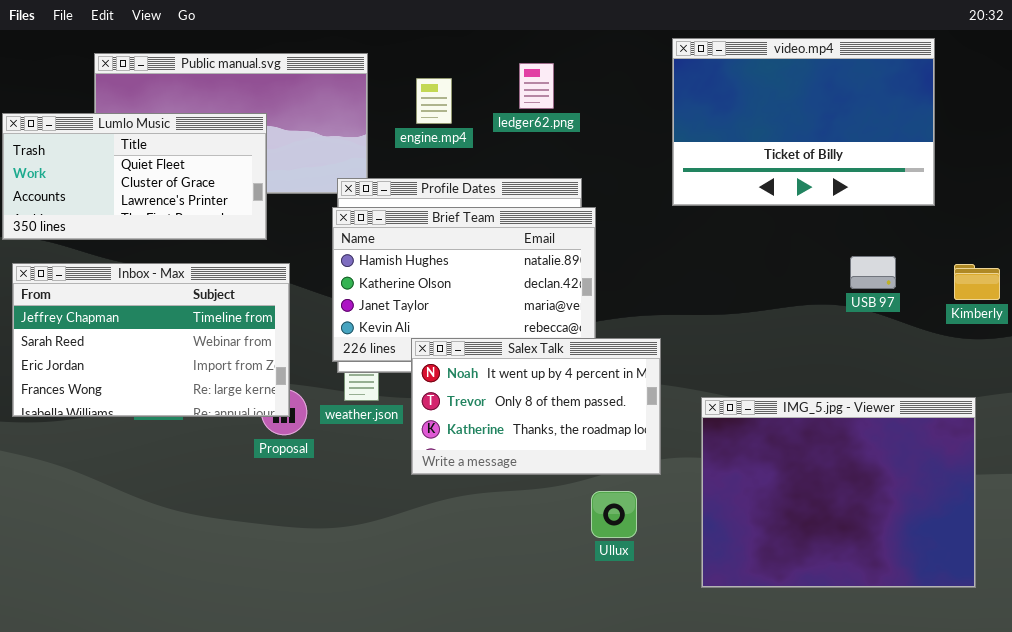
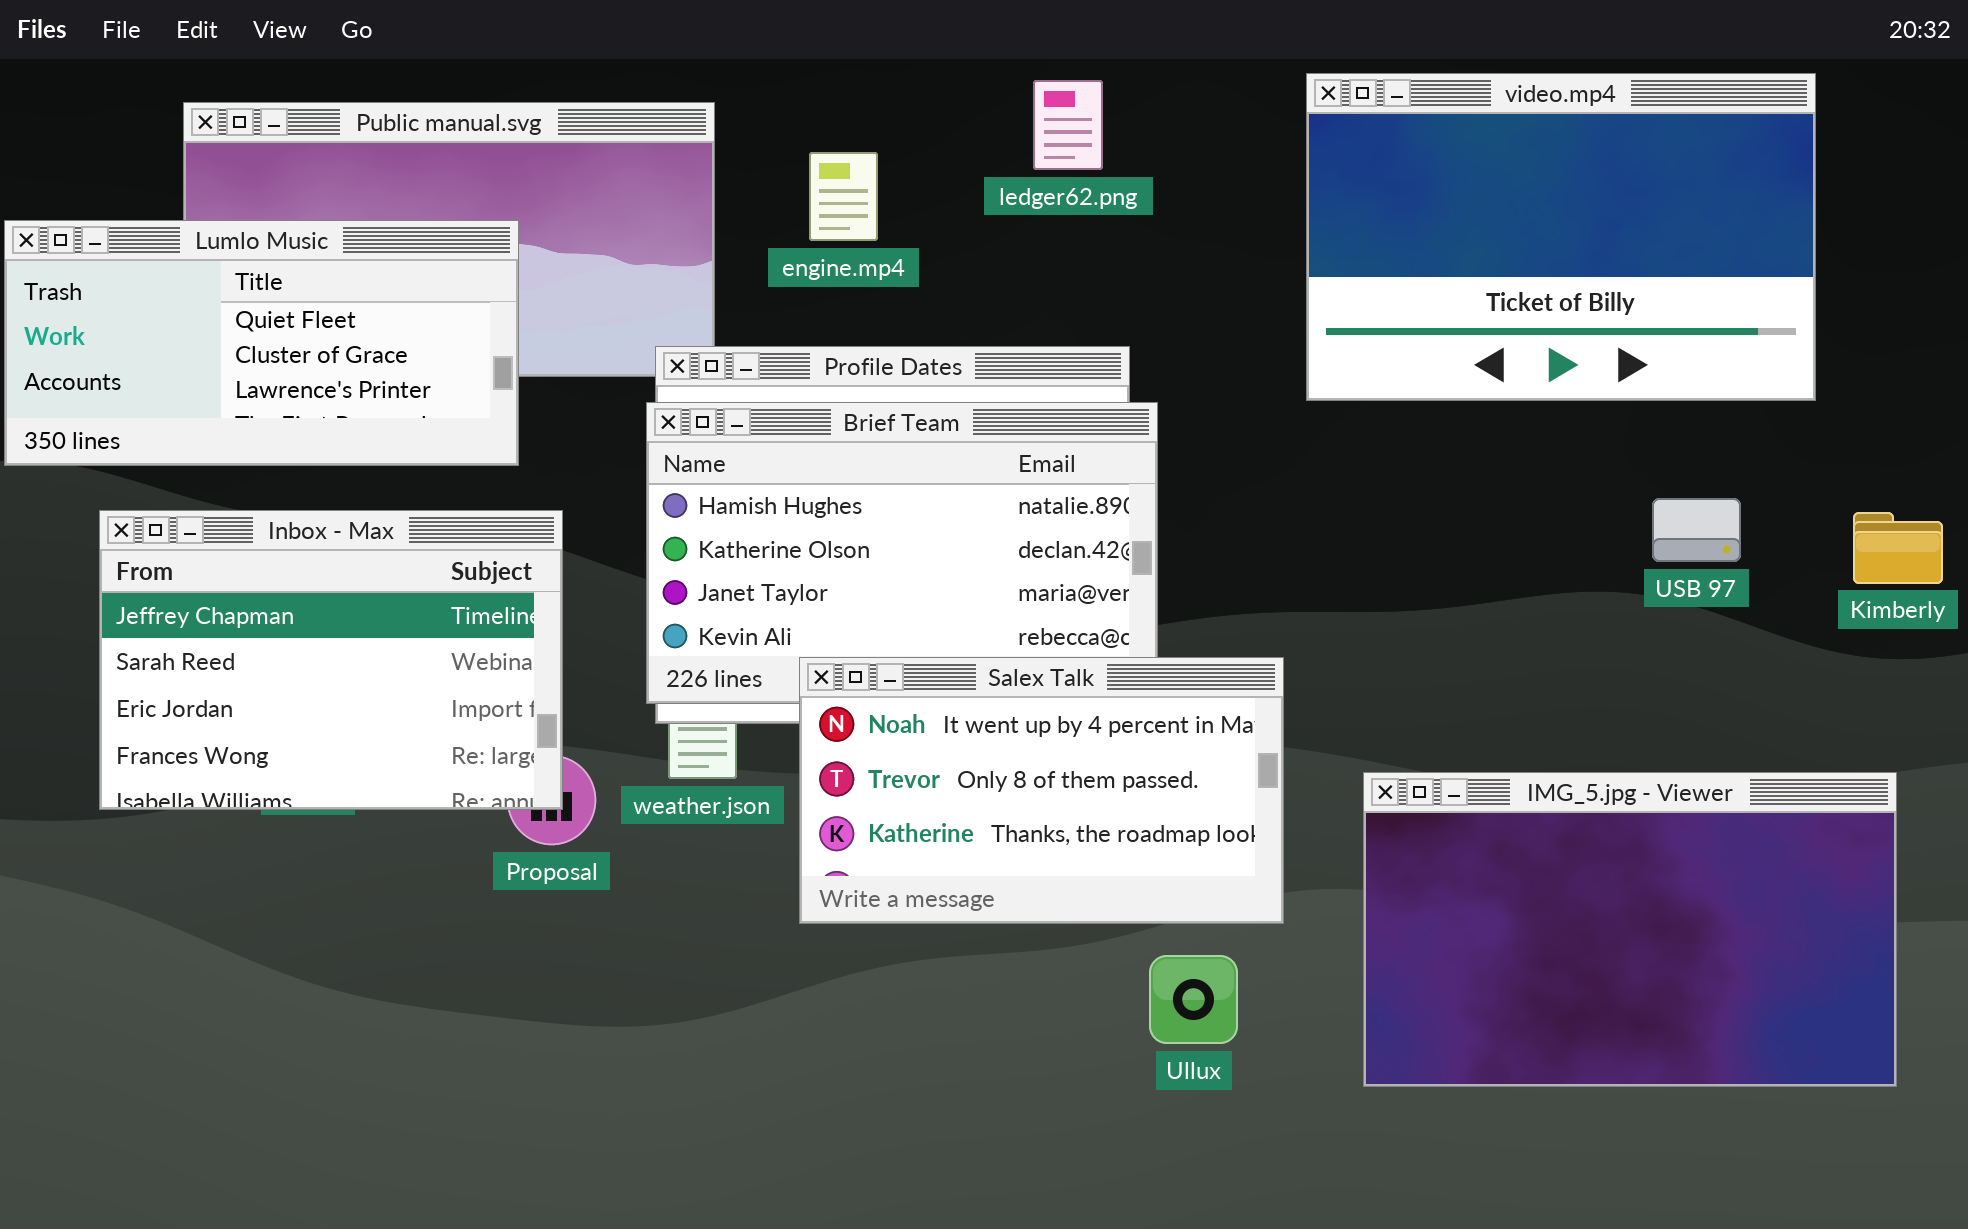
ledger62.png: [519,63,554,109] -> [1033,80,1103,170], moved
Inbox - Max: [12,263,290,417] -> [99,510,563,810], resized
IMG_5.jpg - Viewer: [701,397,976,588] -> [1363,772,1897,1087], resized

